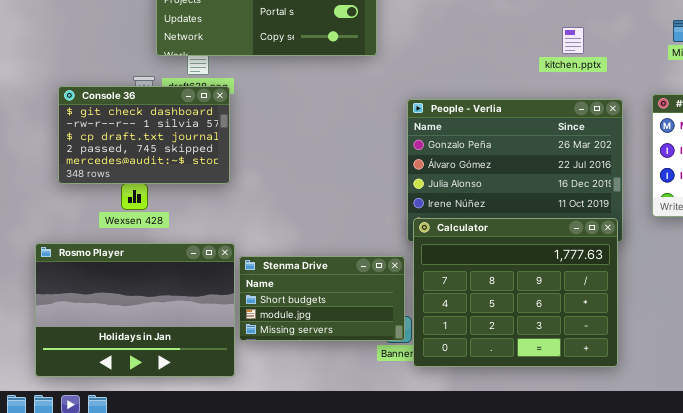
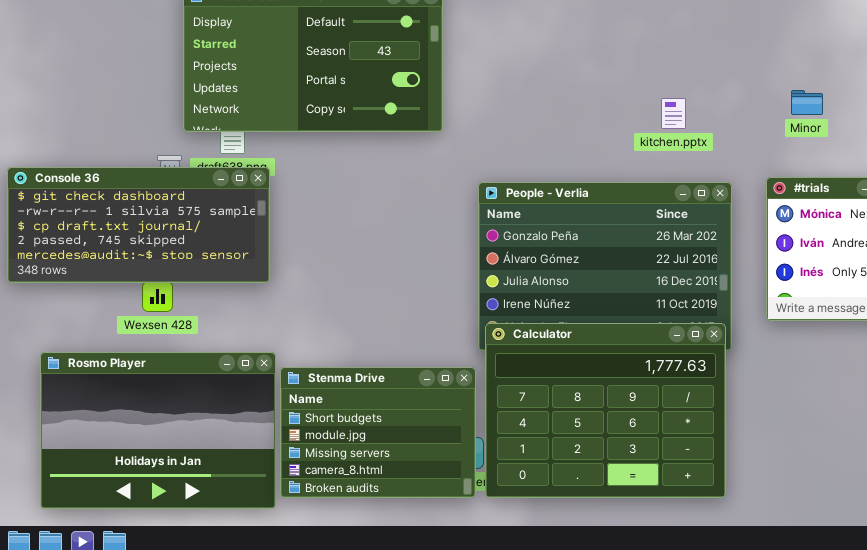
Console 36: [58,86,230,184] -> [7,167,270,283], resized
Stenma Drive: [239,256,405,341] -> [280,367,476,498], resized

